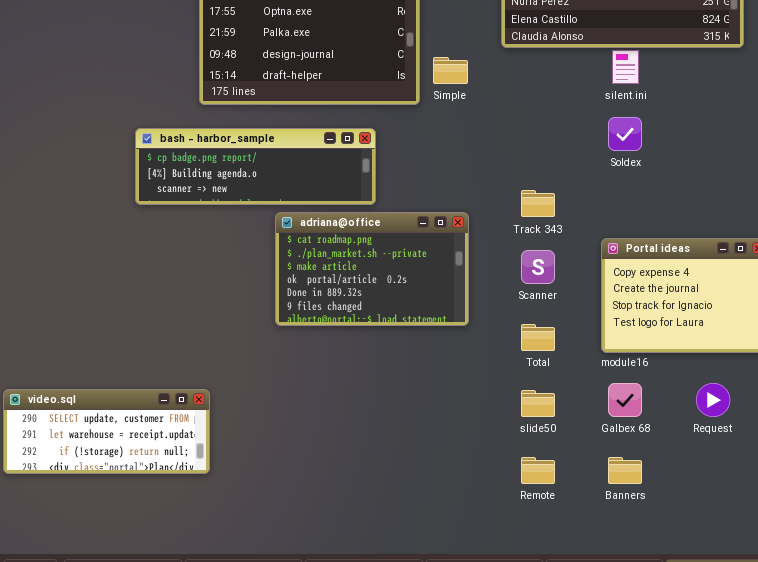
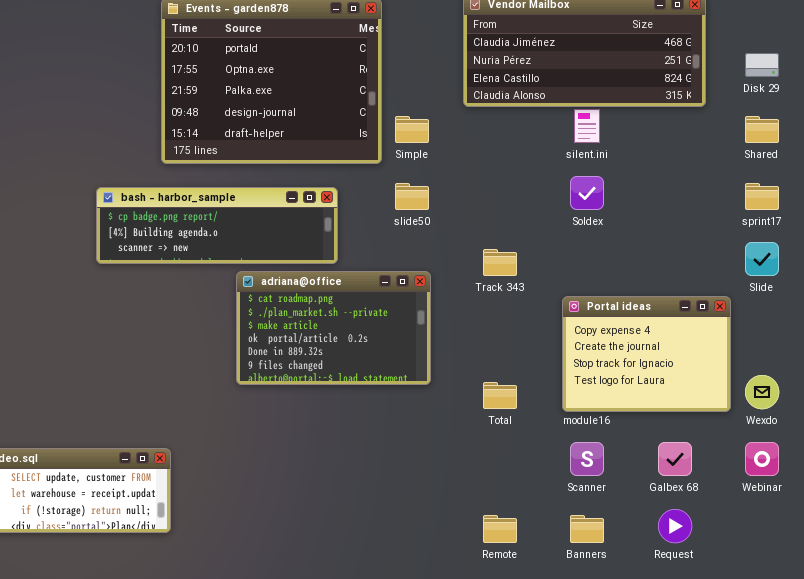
Scanner: [521,250,555,284] -> [570,442,604,476], moved
Galbex 68: [608,383,642,417] -> [658,442,692,476], moved
Request: [696,383,730,417] -> [658,509,692,543], moved
slide50: [521,390,555,417] -> [395,183,429,210], moved

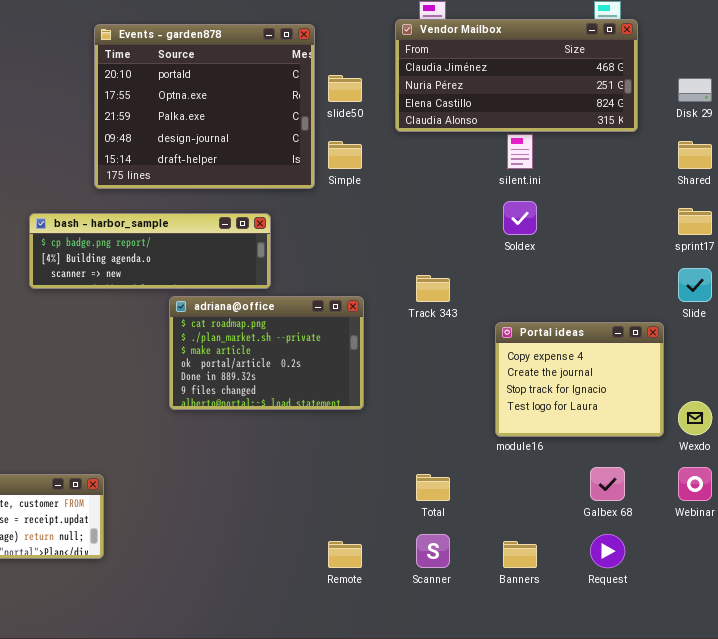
slide50: [395,183,429,210] -> [328,75,362,102], moved
Total: [483,382,517,409] -> [416,474,450,501], moved
Scanner: [570,442,604,476] -> [416,534,450,568], moved
Remote: [483,515,517,543] -> [328,541,362,568], moved

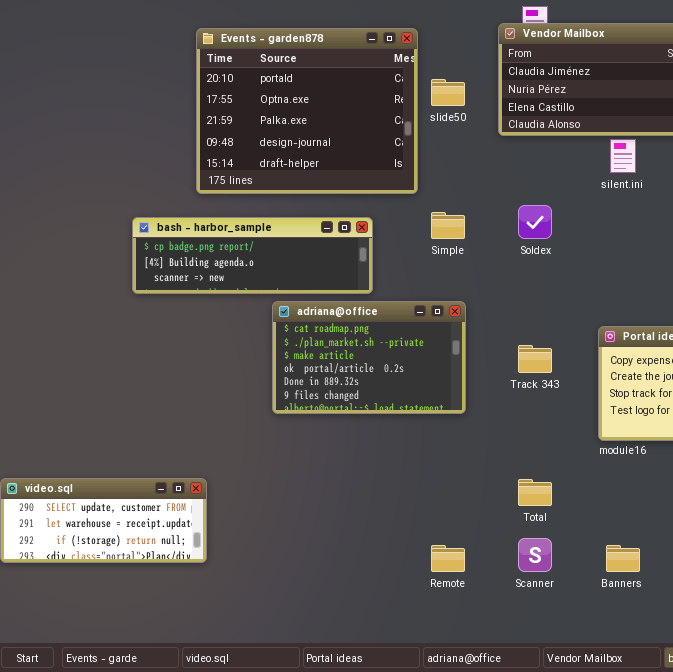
Simple: [328,141,362,169] -> [431,212,465,239], moved
Soldex: [503,201,537,235] -> [518,205,552,239], moved
Track 343: [416,275,450,302] -> [518,345,552,373], moved

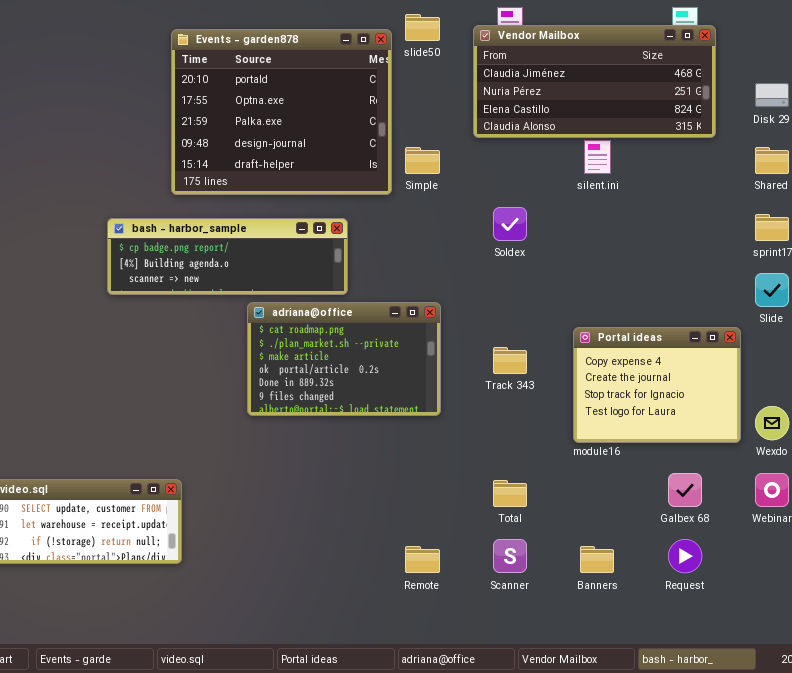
slide50: [431,79,465,106] -> [405,14,440,41], moved
Simple: [431,212,465,239] -> [405,147,440,174], moved

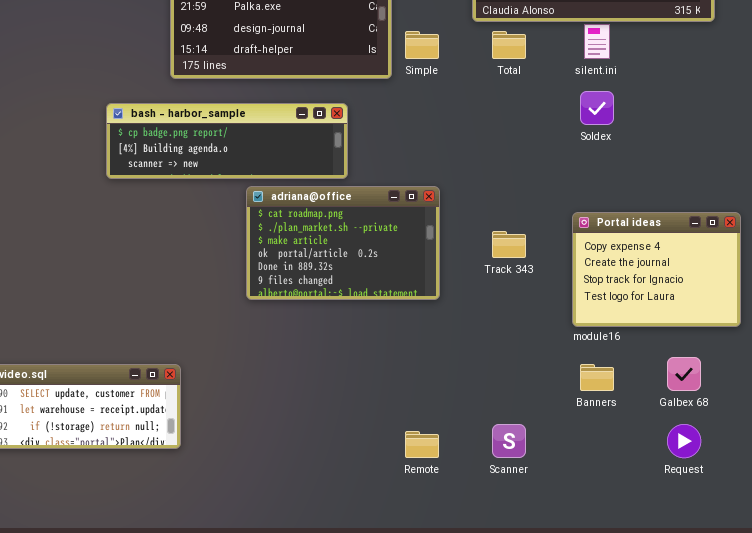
Soldex: [493,207,527,241] -> [580,91,614,125], moved
Total: [493,480,527,507] -> [492,31,526,59], moved
Banners: [580,546,614,573] -> [580,364,614,391], moved

